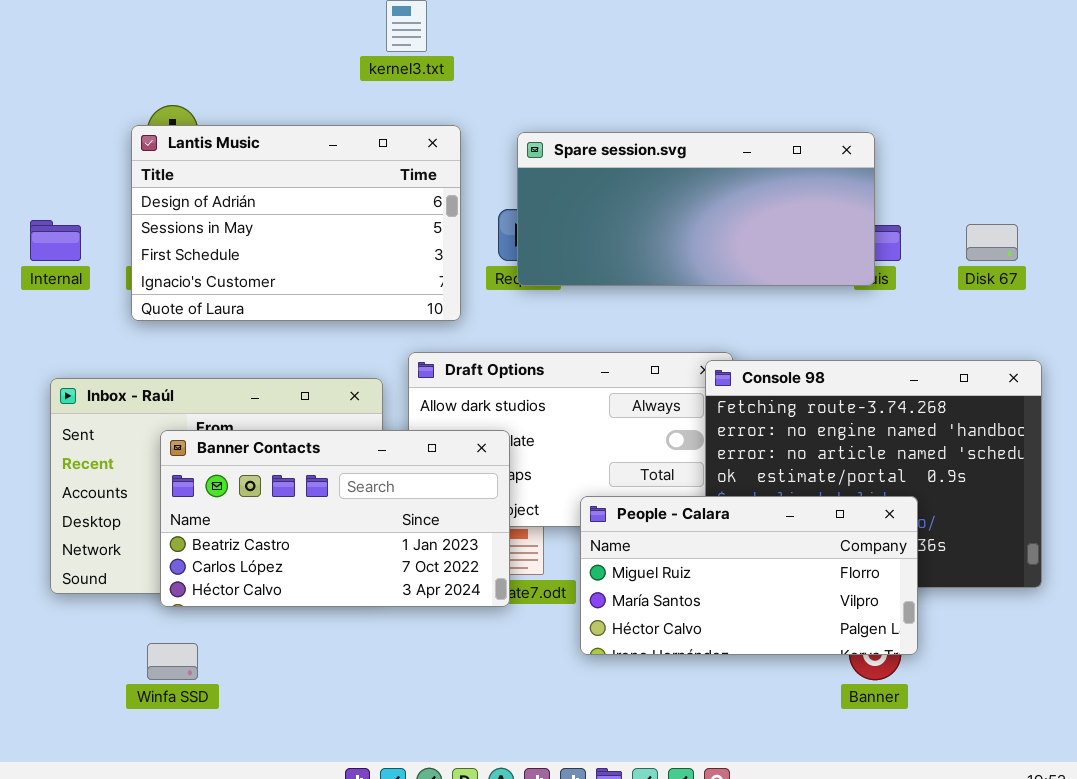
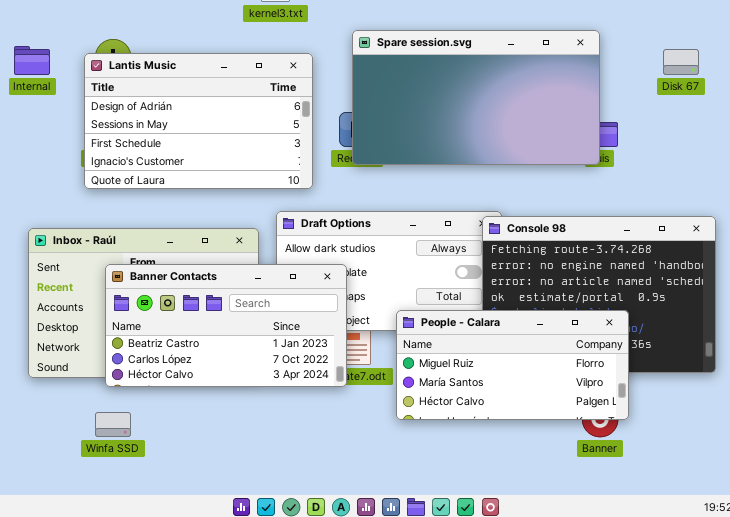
Spare session.svg: [517,132,875,286] -> [352,30,600,165], resized
Internal: [30,220,81,261] -> [14,46,50,75], moved
Disk 67: [966,224,1018,261] -> [663,49,699,75], moved

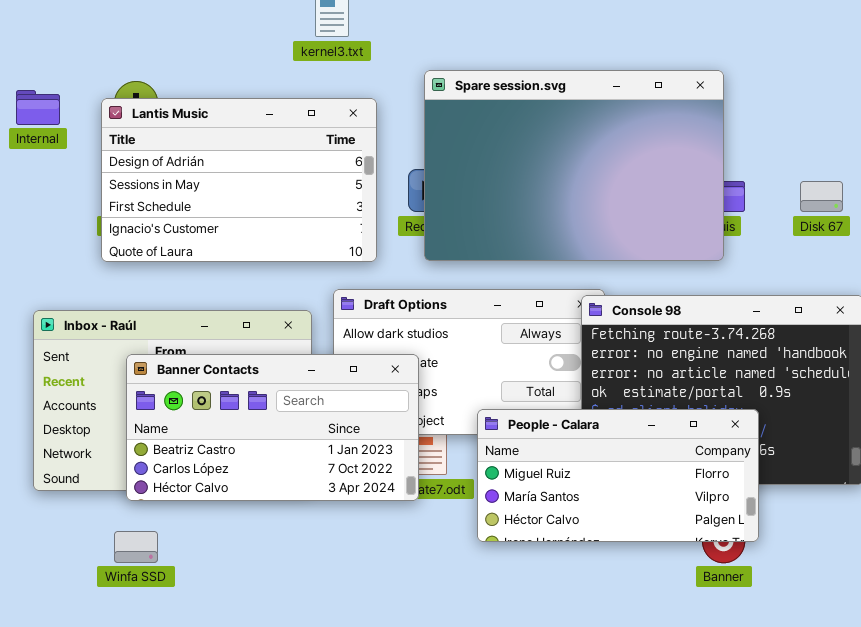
Spare session.svg: [352,30,600,165] -> [424,70,724,261], resized
Disk 67: [663,49,699,75] -> [800,181,843,212], moved

